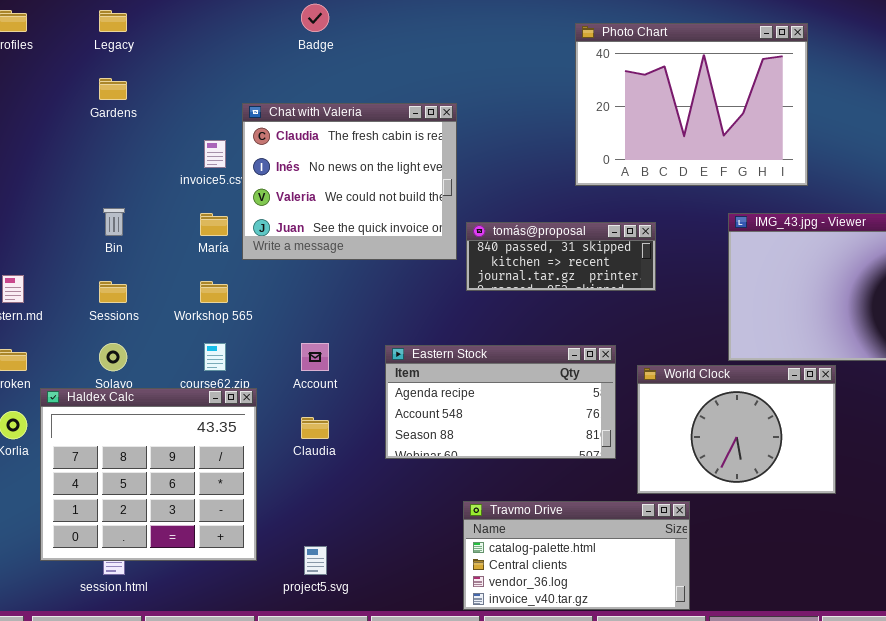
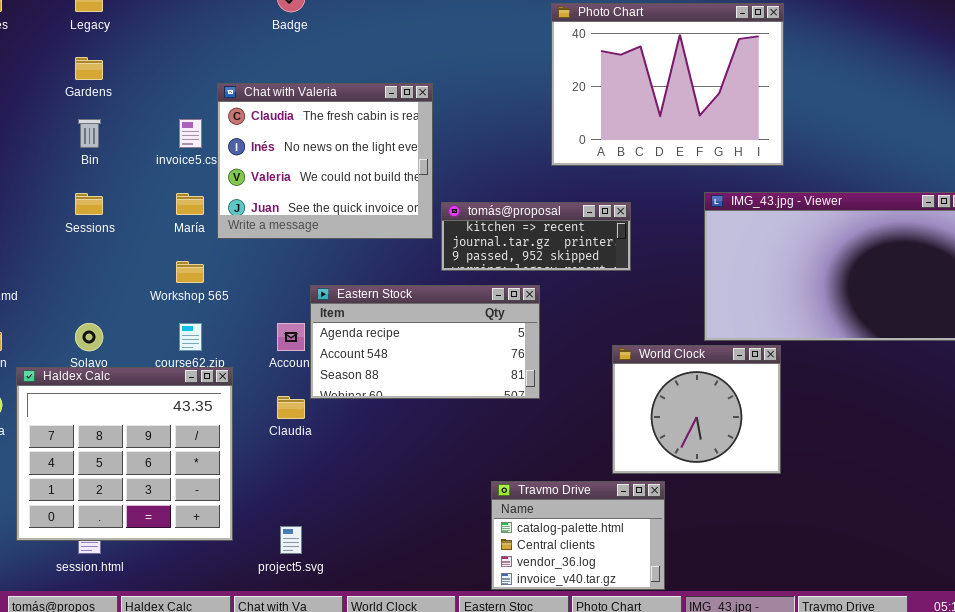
Bin: [103,208,125,236] -> [78,119,101,148], moved
tomás@proposal: [466,222,656,291] -> [441,202,631,271], scrolled down 1 row
Sessions: [99,281,127,303] -> [75,193,103,215], moved
Eastern Stock: [385,345,616,459] -> [310,285,540,399], moved
World Clock: [637,365,836,494] -> [612,345,781,474], resized
Travmo Drive: [463,501,690,610] -> [491,481,665,590], resized

